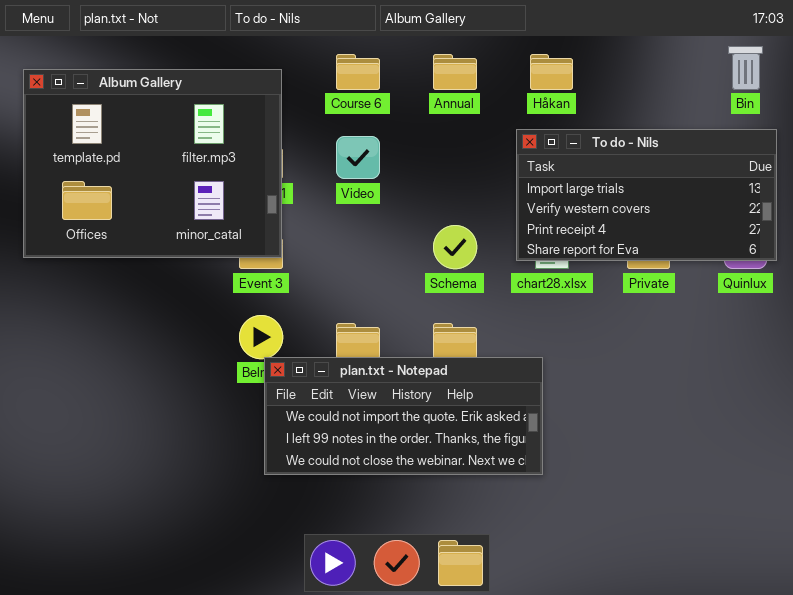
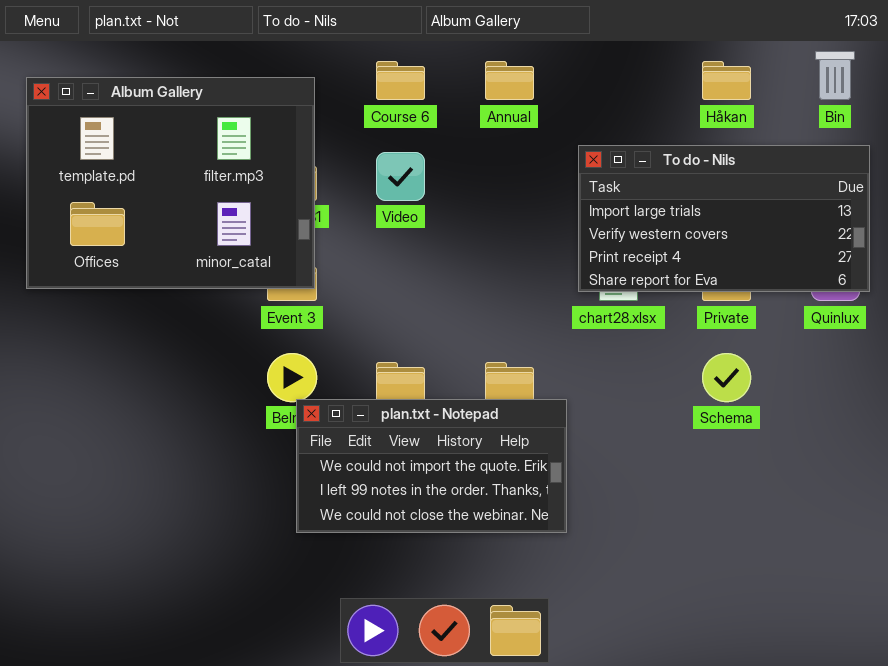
Håkan: [530,54,573,90] -> [702,61,751,100], moved
Schema: [433,225,477,269] -> [702,353,751,402], moved
plan.txt - Notepad: [264,357,543,475] -> [296,399,567,533], resized

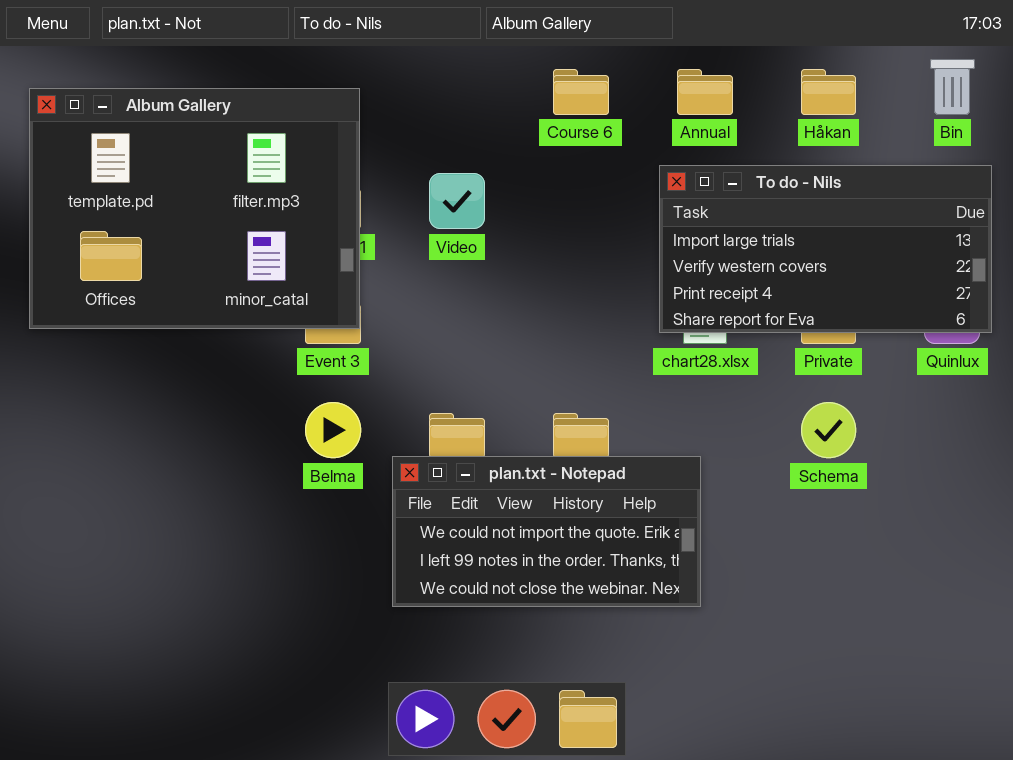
Course 6: [376,61,425,100] -> [553,69,609,115], moved
Annual: [485,61,534,100] -> [677,69,733,115], moved
plan.txt - Notepad: [296,399,567,533] -> [392,456,701,607], moved

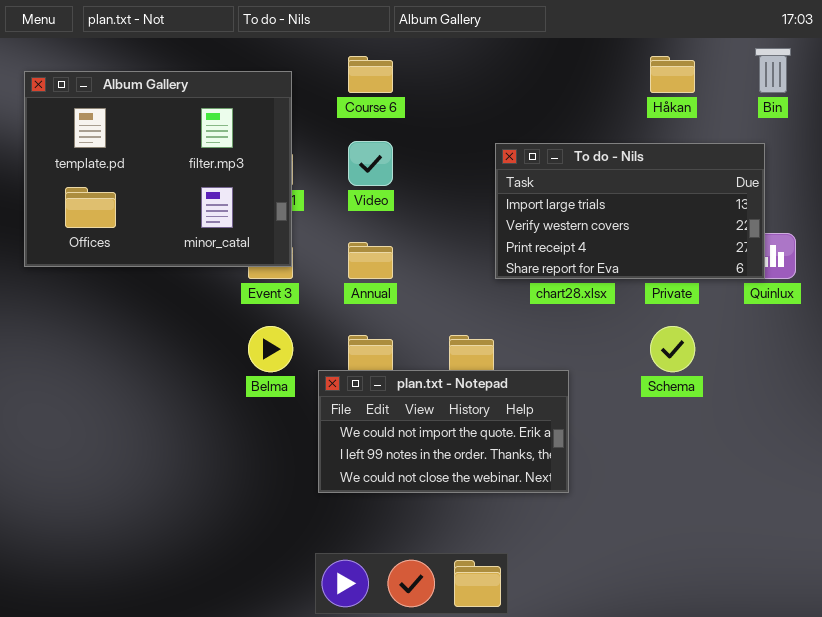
Course 6: [553,69,609,115] -> [348,56,393,93], moved
Annual: [677,69,733,115] -> [348,242,393,279], moved
To do - Nils: [659,165,992,333] -> [495,143,765,279], moved

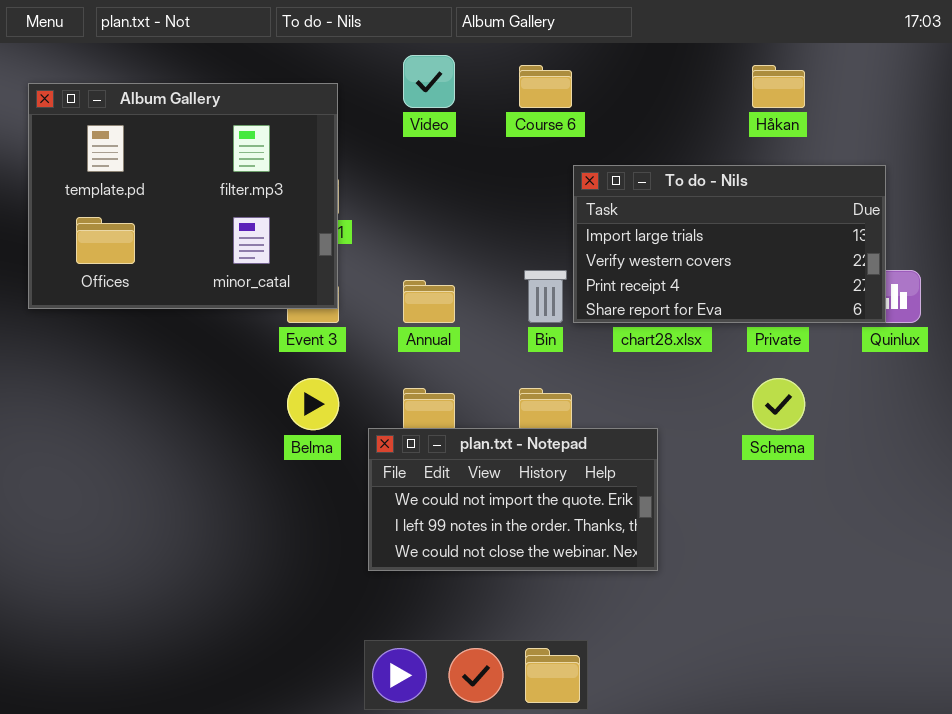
Bin: [755,48,791,93] -> [524,270,567,323], moved
Course 6: [348,56,393,93] -> [519,65,572,108], moved
Video: [348,141,393,186] -> [403,55,455,108], moved

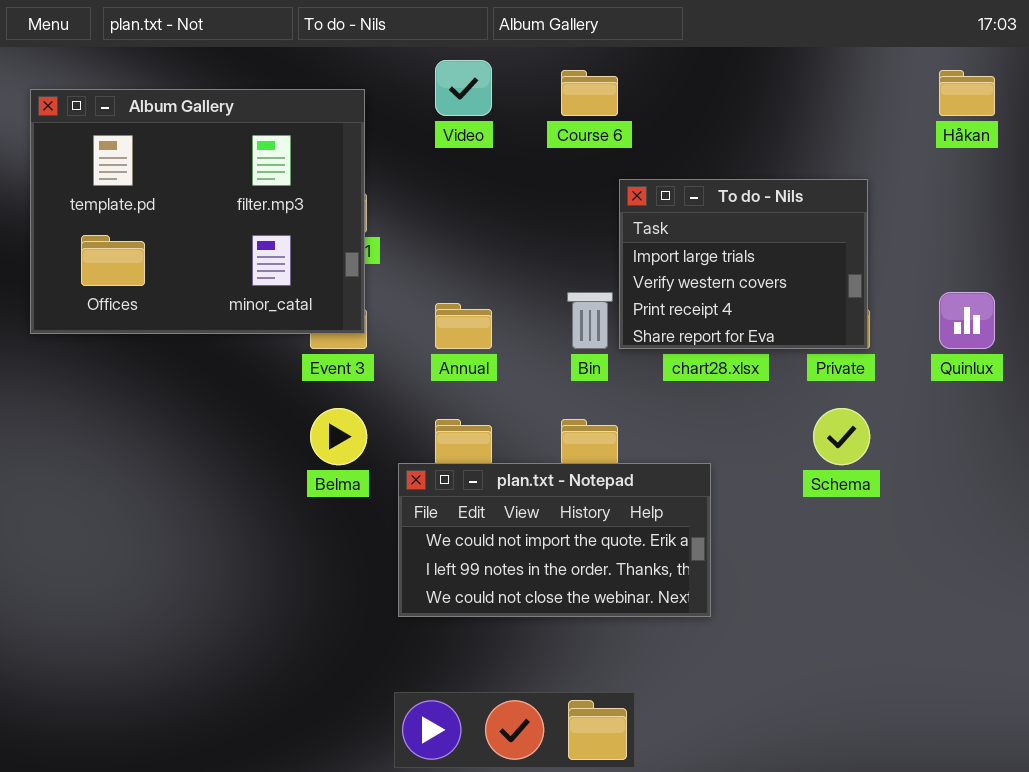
Håkan: [752,65,805,108] -> [939,70,995,116], moved
To do - Nils: [573,165,886,323] -> [619,179,868,349], resized

